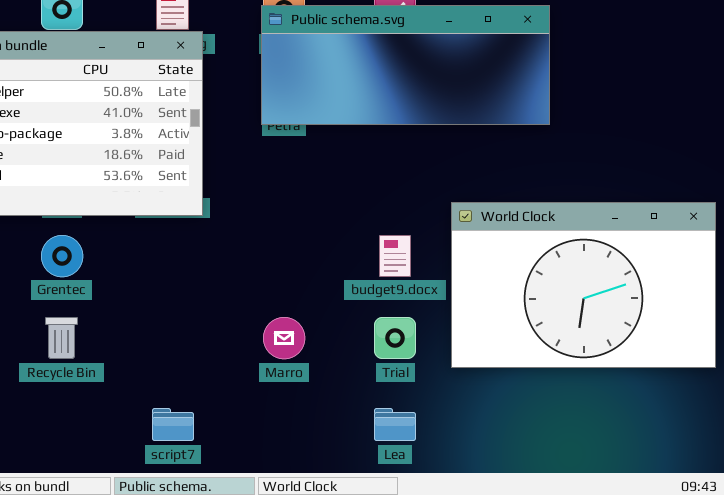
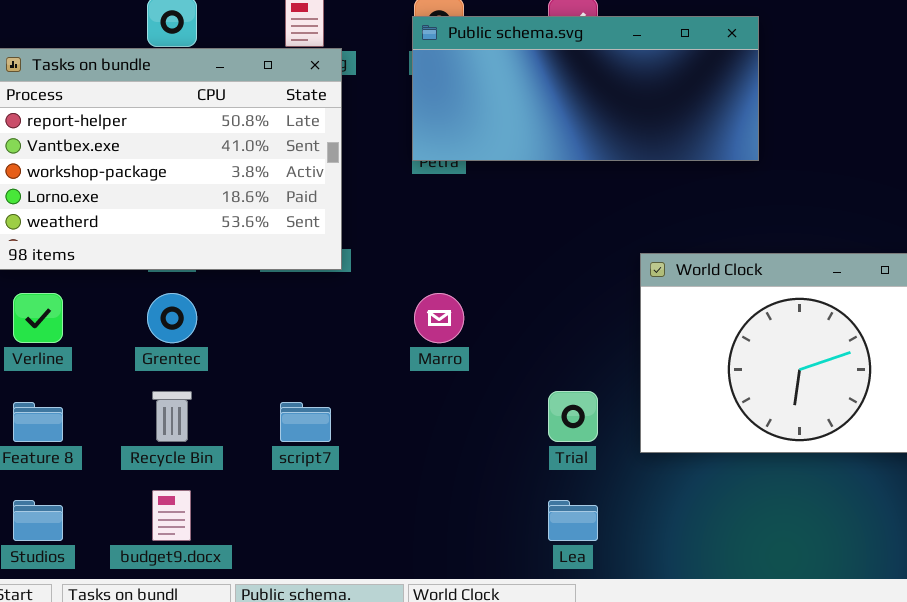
budget9.docx: [379,235,411,277] -> [152,490,191,541], moved
Marro: [263,317,305,359] -> [414,293,464,343], moved
script7: [152,408,194,441] -> [280,402,331,442], moved

